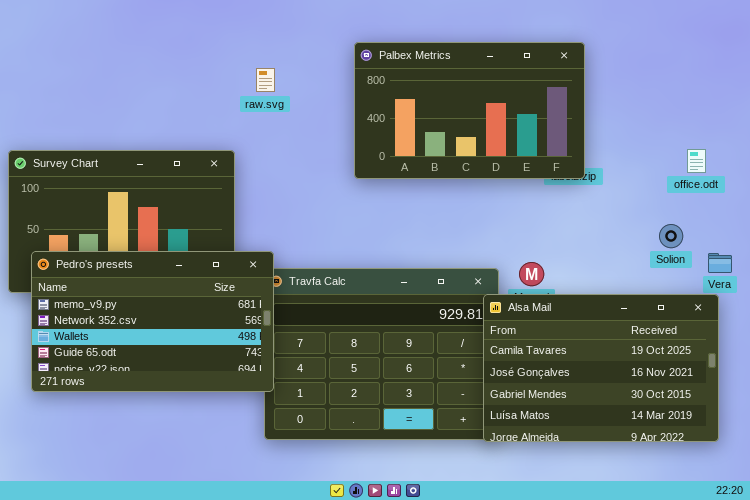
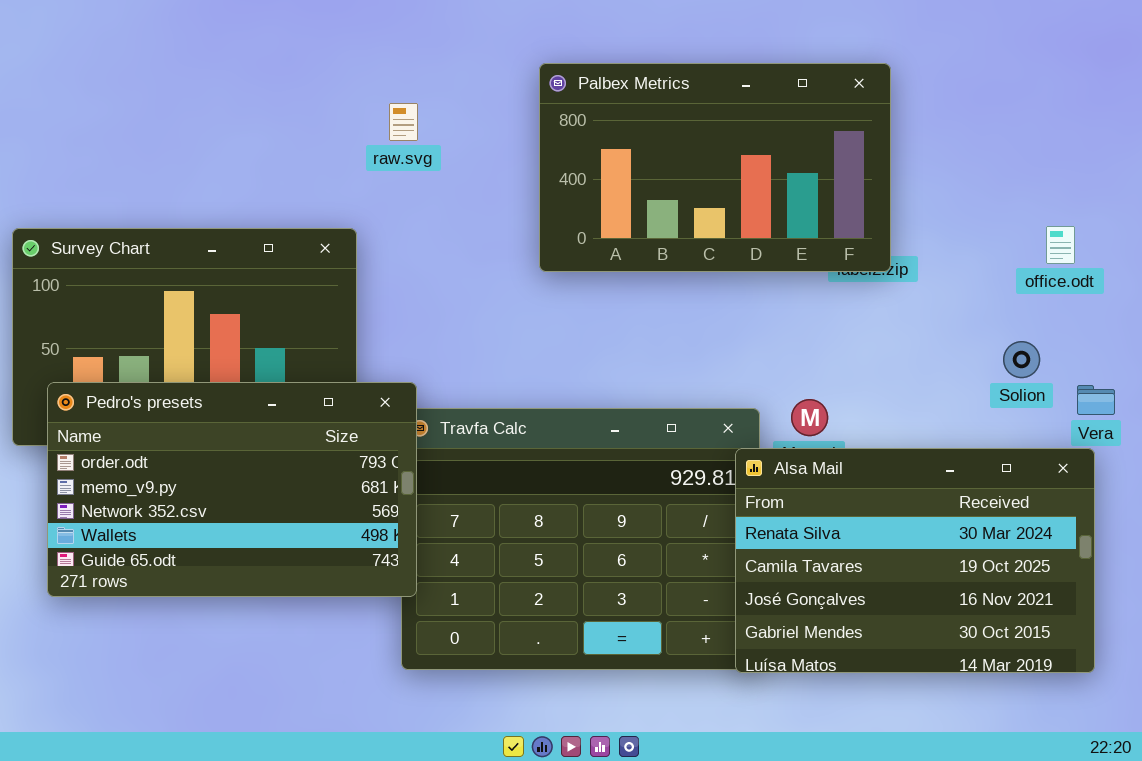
Pedro's presets: [31,251,274,392] -> [47,382,417,597], scrolled up 1 row
Alsa Mail: [483,294,719,442] -> [735,448,1095,673], scrolled up 1 row

